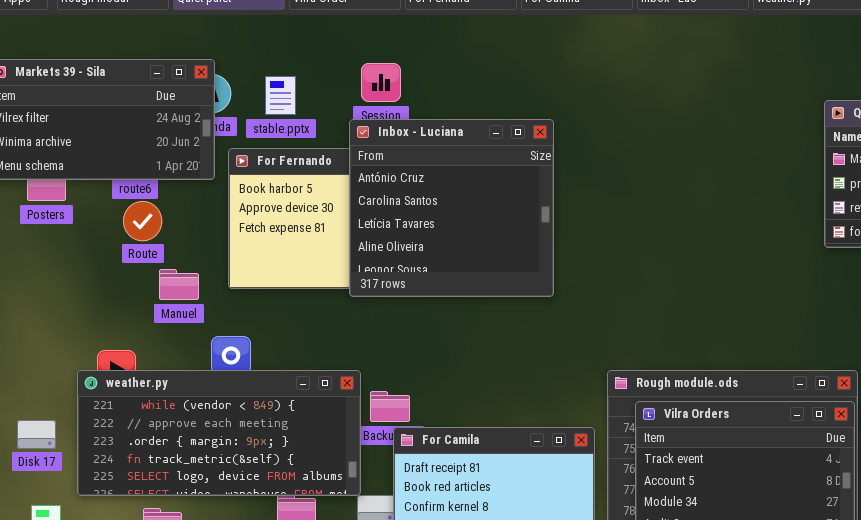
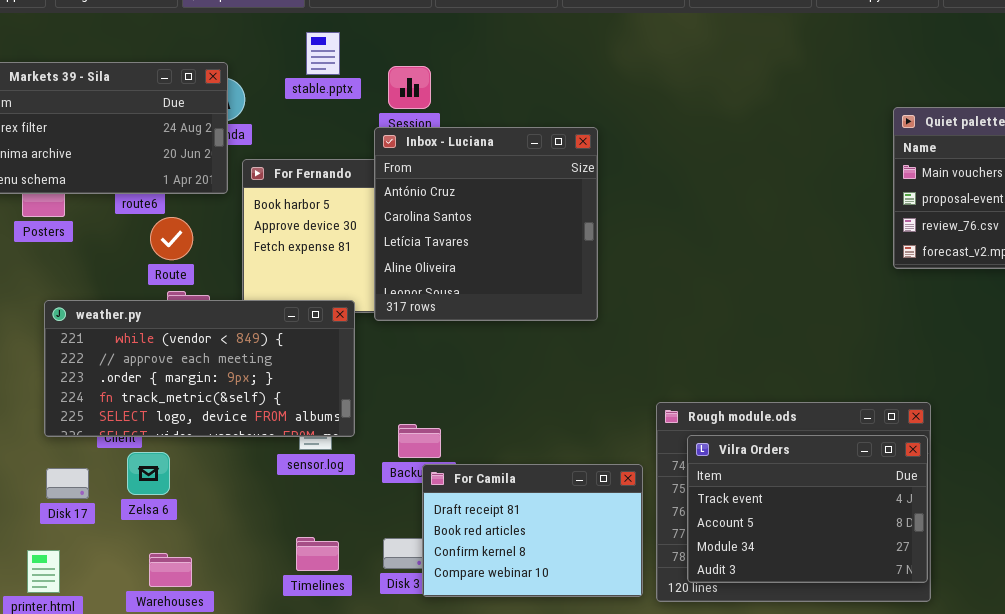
stable.pptx: [265,76,296,115] -> [306,32,340,75], moved
Route: [123,201,162,241] -> [150,217,193,260], moved
weather.py: [77,370,361,496] -> [44,300,355,437], moved
Disk 17: [17,420,56,449] -> [46,468,89,499], moved

